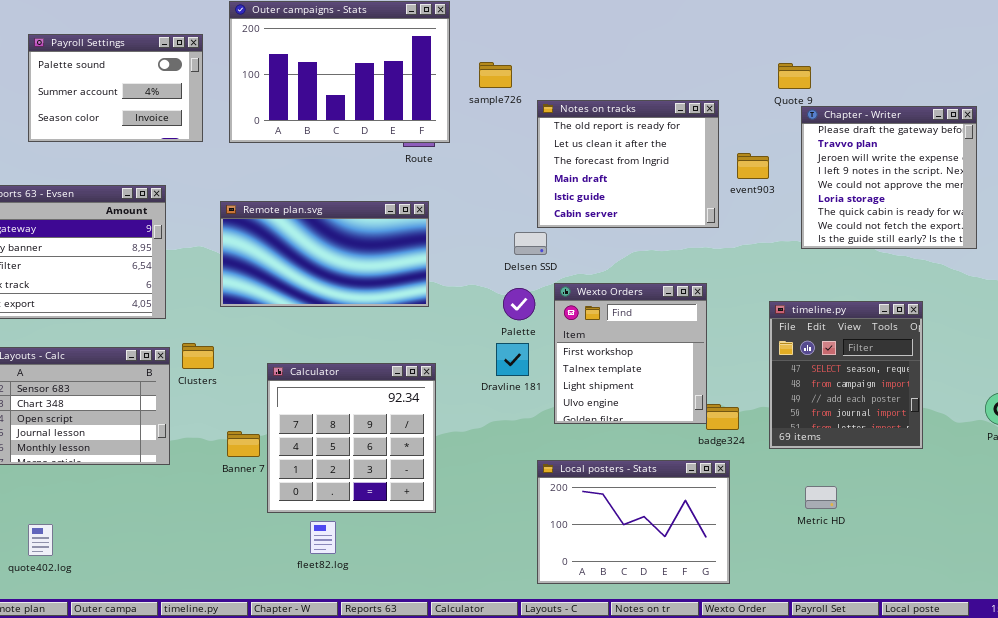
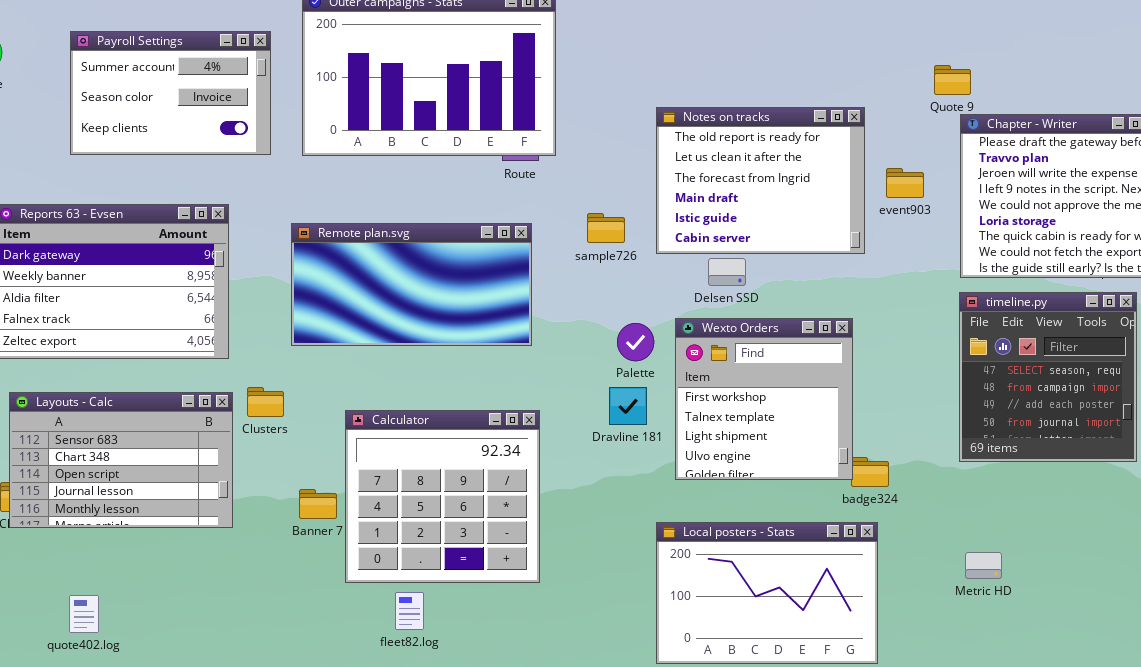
Payroll Settings: [28,34,203,142] -> [70,31,271,155], scrolled down 1 row
sample726: [479,62,512,88] -> [587,213,625,243], moved
Delsen SSD: [514,232,547,255] -> [708,258,746,286], moved
timeline.py: [769,301,923,449] -> [959,292,1137,462], moved

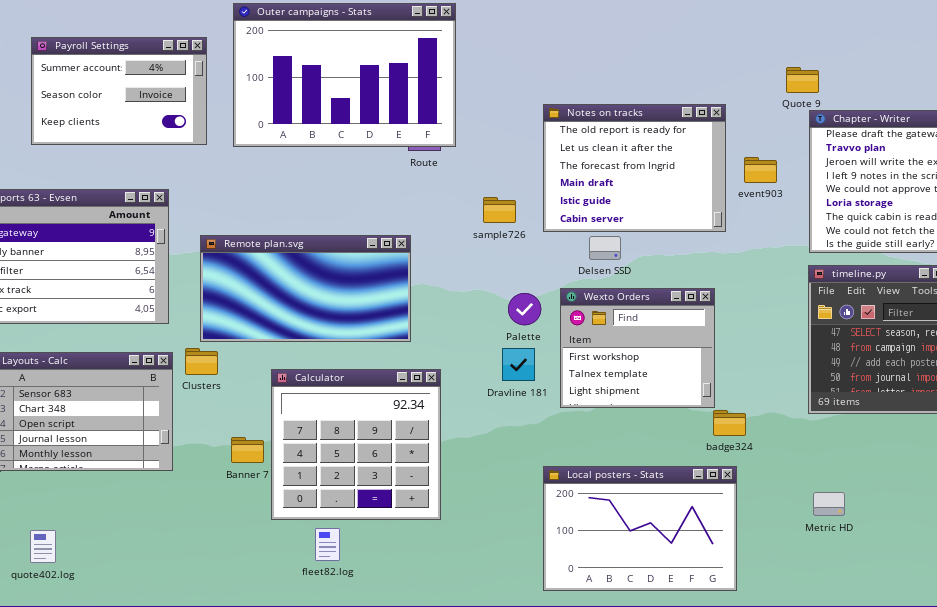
Remote plan.svg: [291,223,532,346] -> [200,235,411,342], moved
Wexto Orders: [675,318,853,480] -> [560,288,715,408], resized

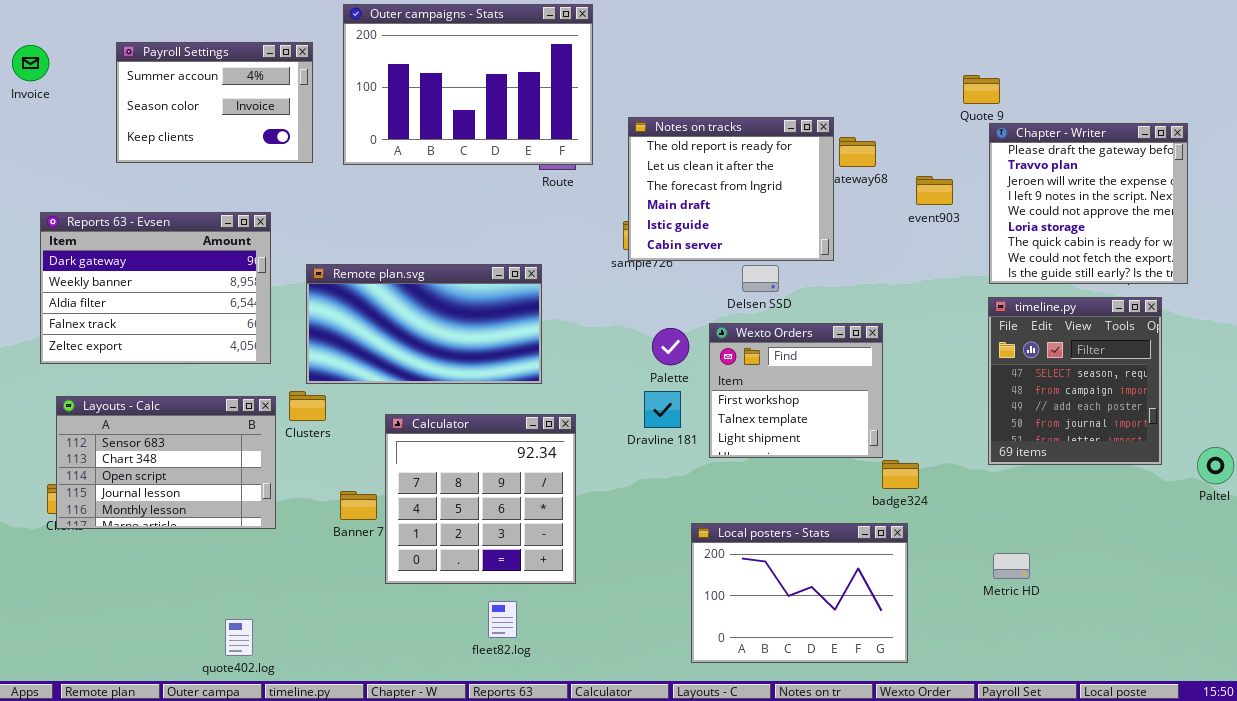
Notes on tracks: [543,104,726,232] -> [628,117,834,261], moved
fleet82.log: [315,528,340,561] -> [488,601,517,638], moved
quote402.log: [30,530,56,563] -> [225,619,253,656], moved

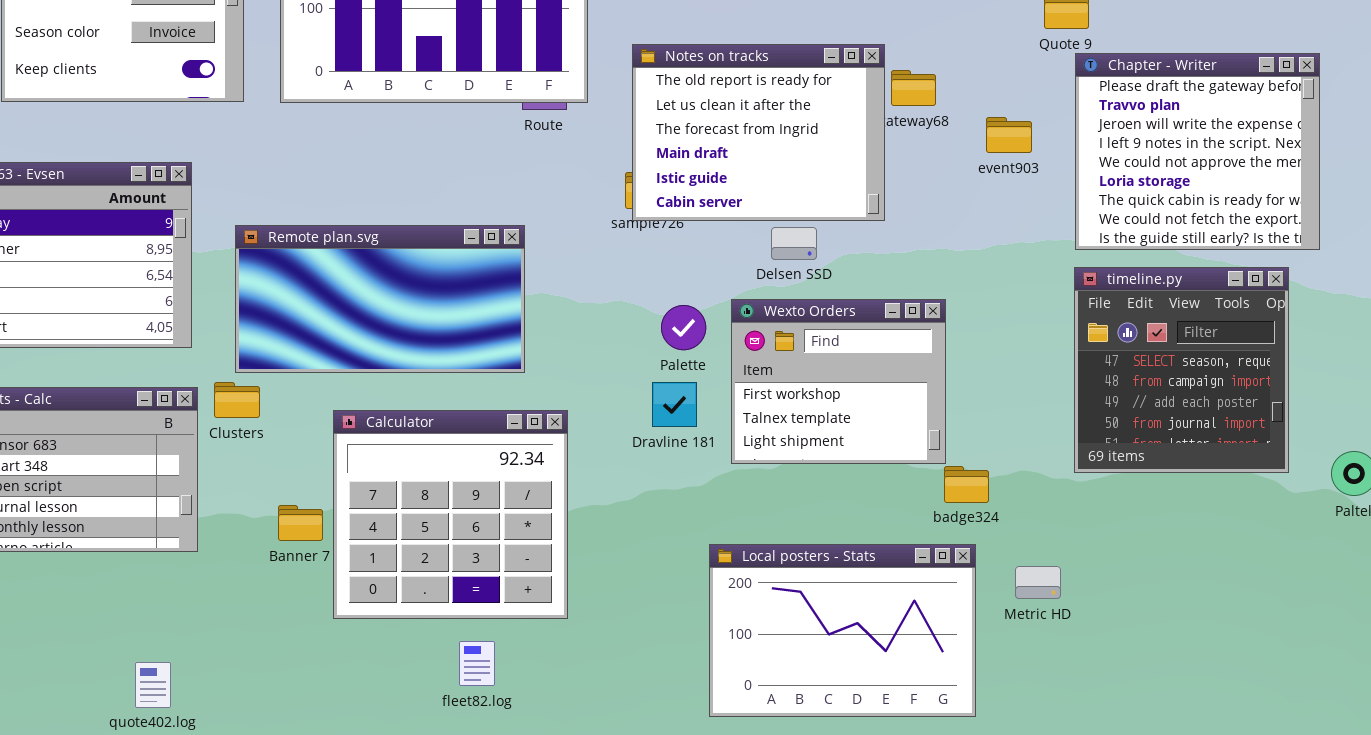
Metric HD: [993,553,1030,579] -> [1015,566,1061,599], moved

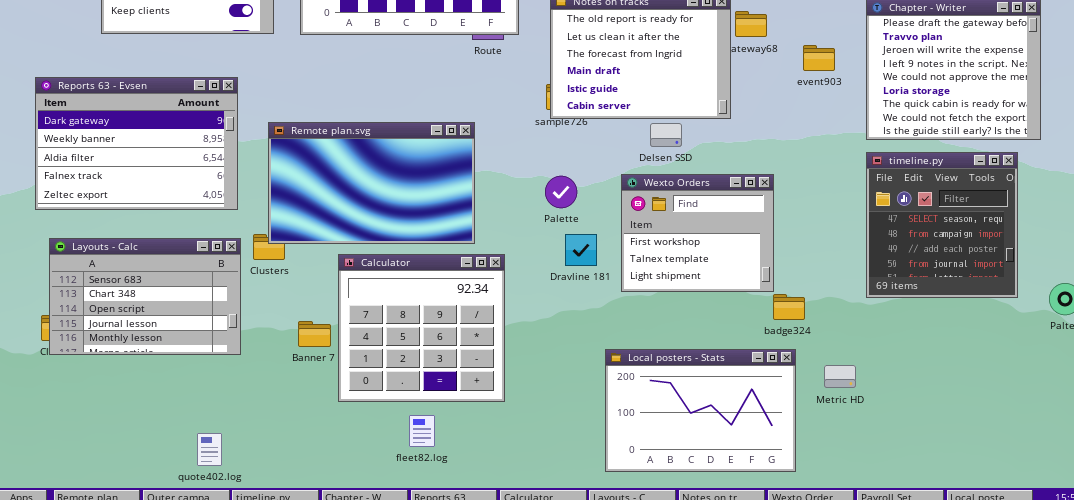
Remote plan.svg: [235,225,525,373] -> [268,122,475,244], resized
Palette: [661,305,706,350] -> [545,176,577,208], moved
fleet82.log: [459,641,495,686] -> [409,415,435,447], moved

